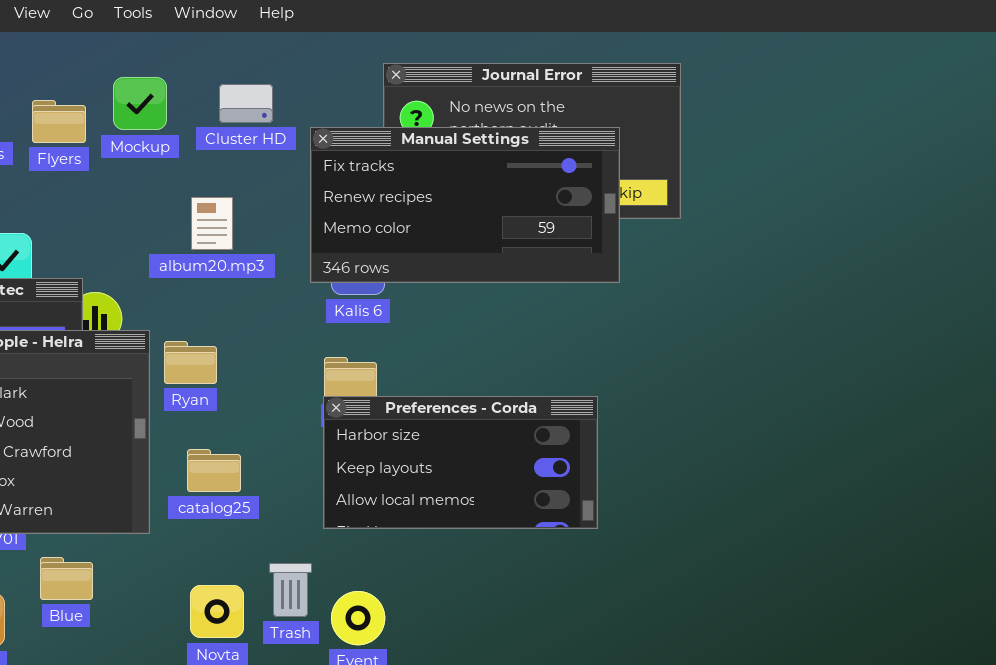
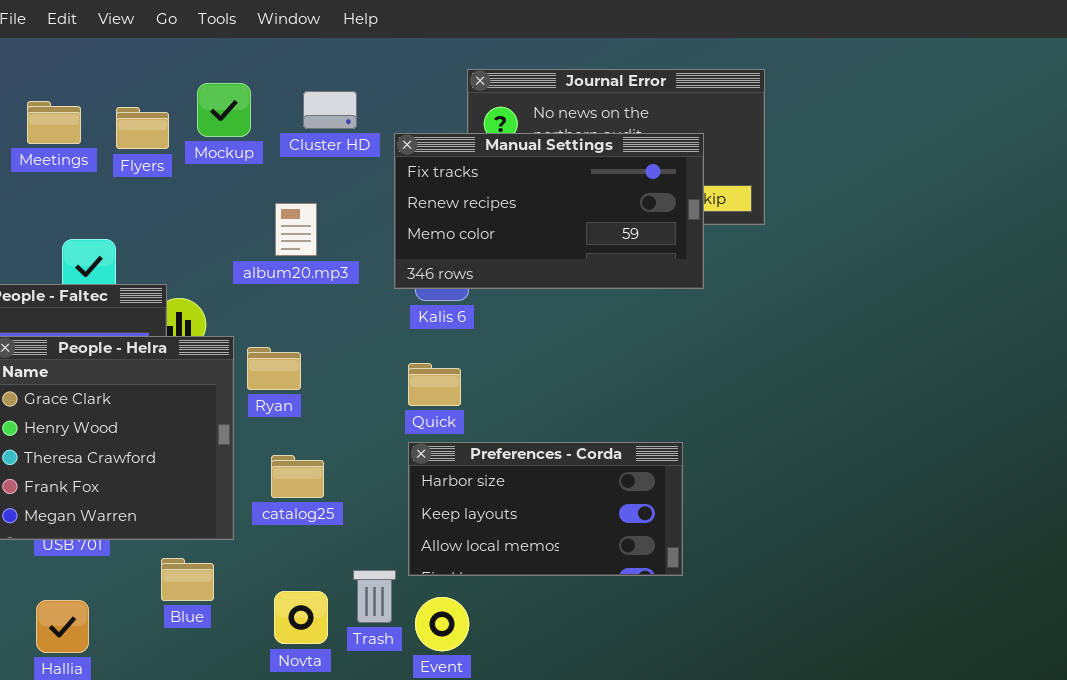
Preferences - Corda: [323,396,598,529] -> [408,442,683,576], moved
Blue: [40,557,93,600] -> [161,558,214,601], moved

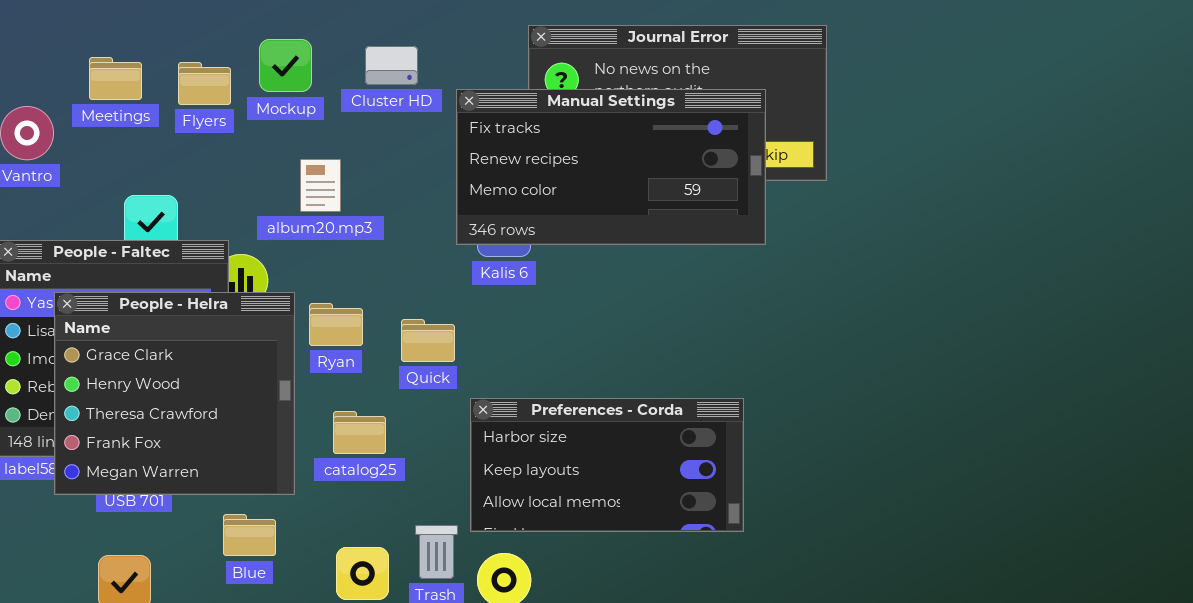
album20.mp3: [275,203,317,256] -> [300,159,341,212], moved
Quick: [408,363,461,406] -> [401,319,455,362], moved

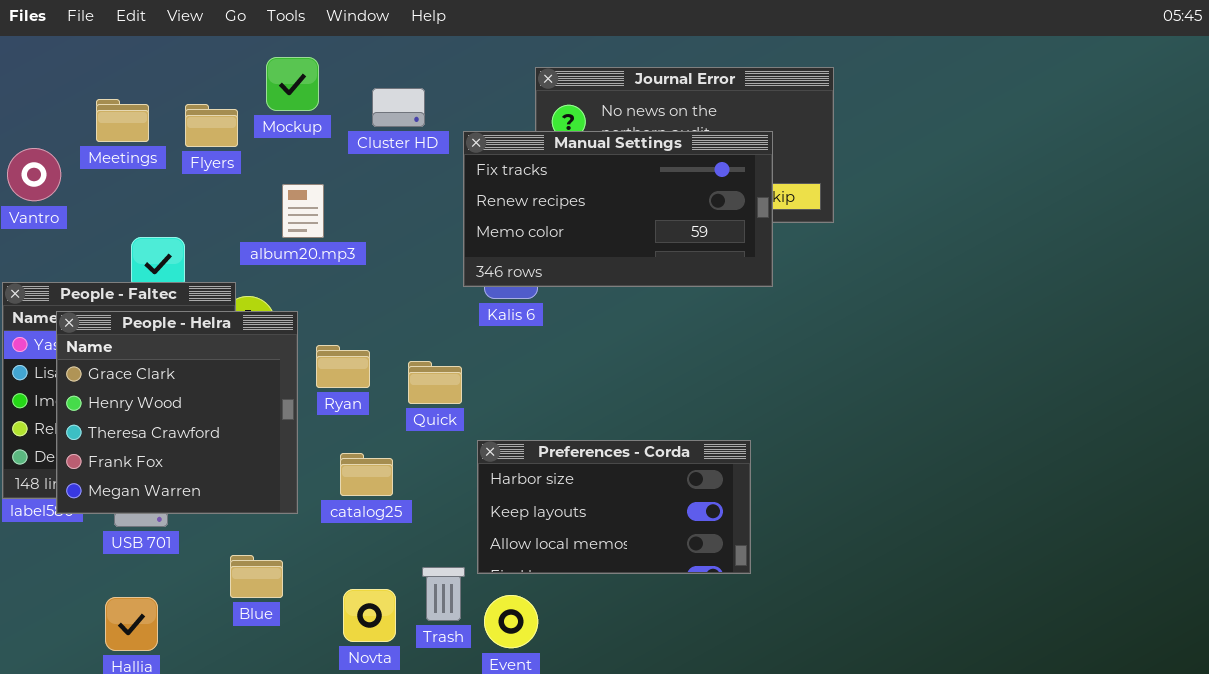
Mockup: [259,39,312,92] -> [266,57,319,111], moved
album20.mp3: [300,159,341,212] -> [282,184,324,238], moved
People - Helra: [54,292,295,495] -> [56,311,298,514], moved

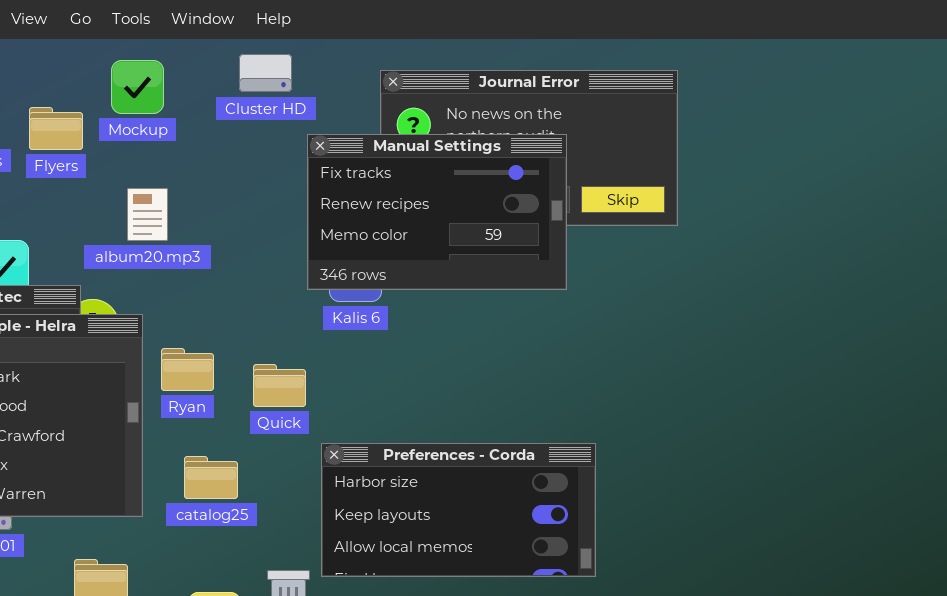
Cluster HD: [372,88,425,127] -> [239,54,292,92], moved
Manual Settings: [463,131,773,287] -> [307,134,567,290], resized

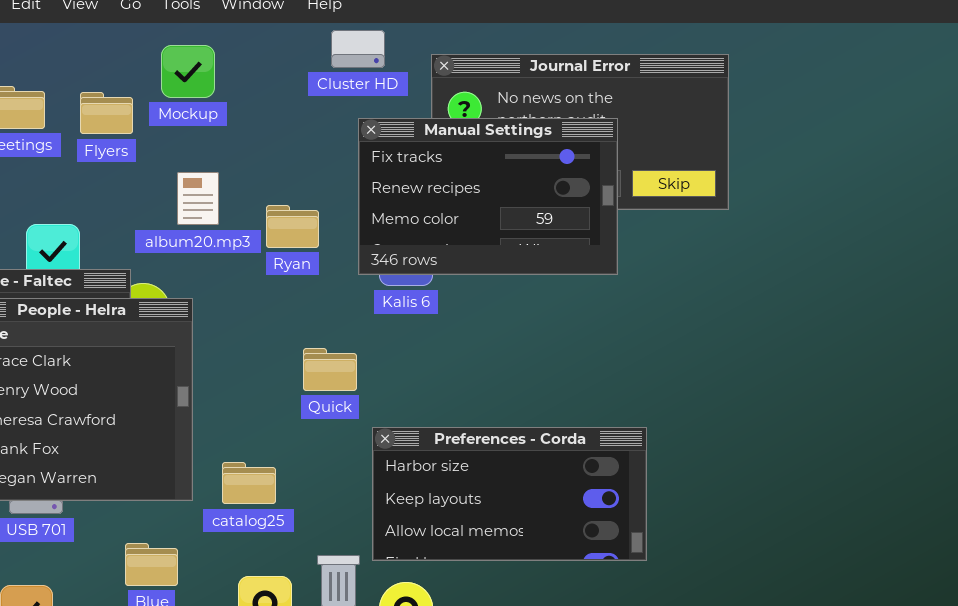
Cluster HD: [239,54,292,92] -> [331,30,385,68], moved
Ryan: [161,348,214,391] -> [266,205,319,248], moved
catalog25: [184,456,238,499] -> [222,462,276,504], moved

